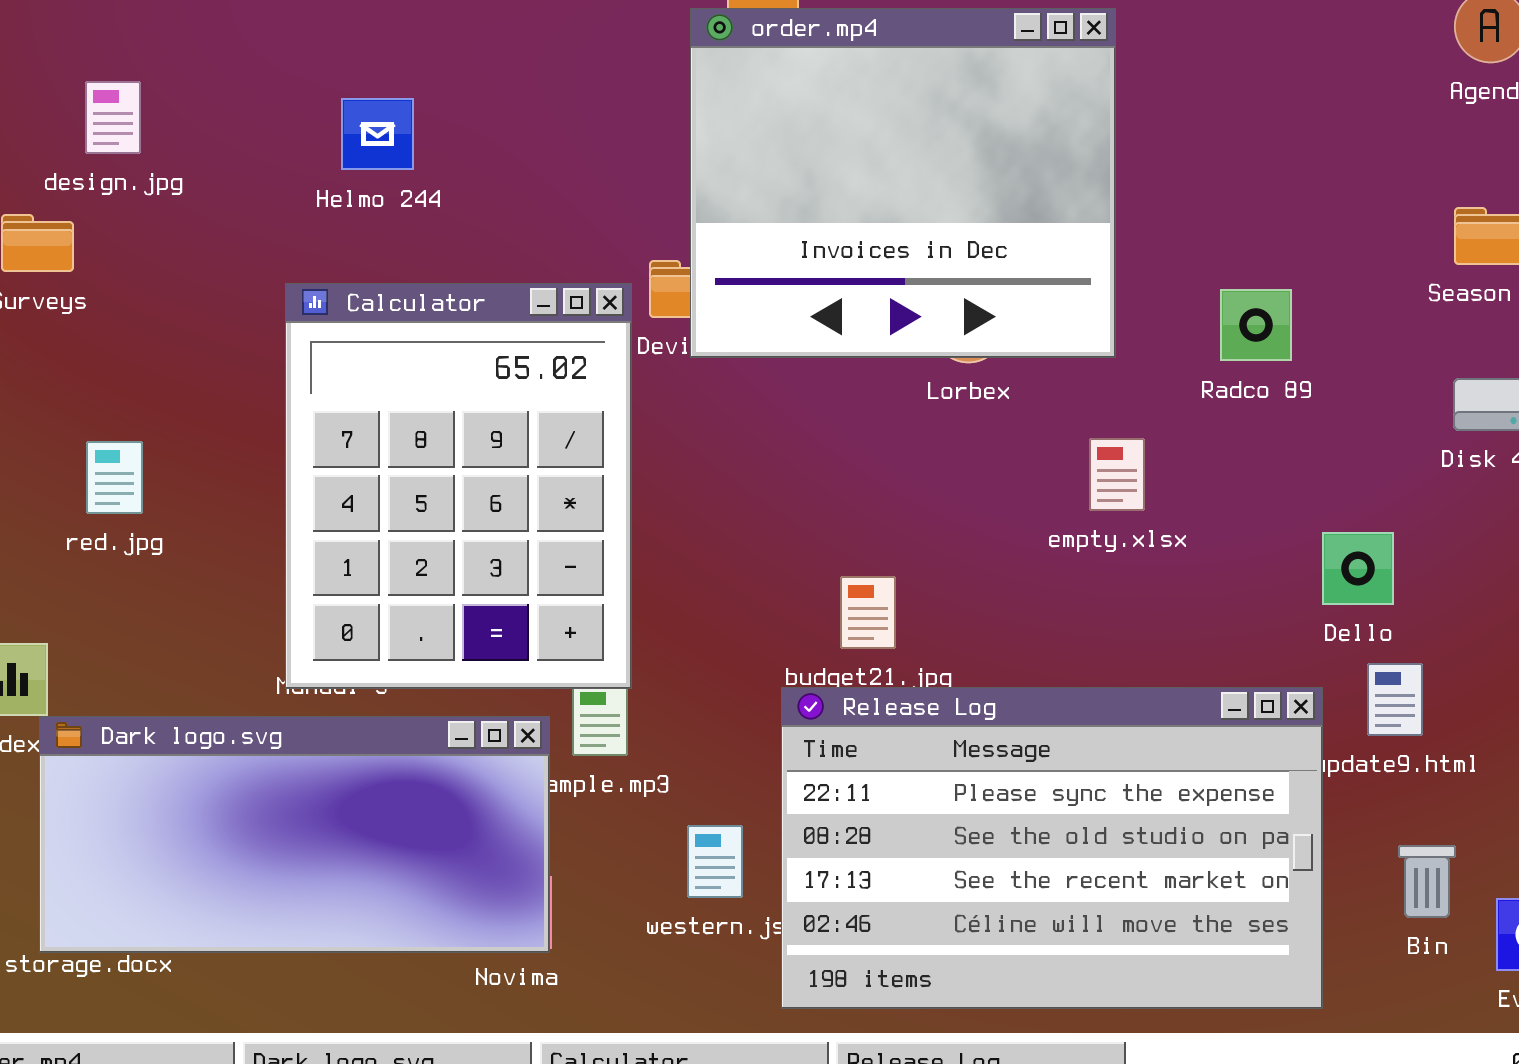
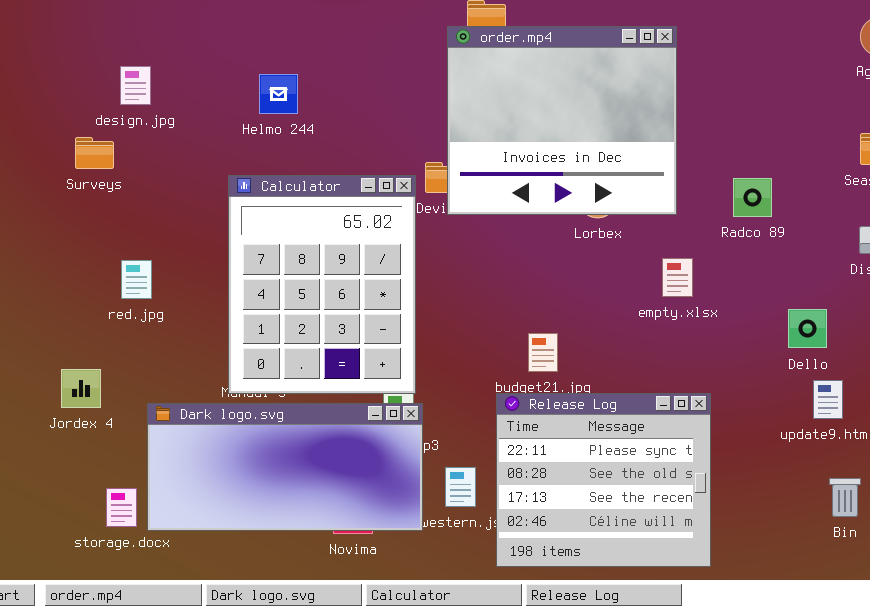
Release Log: [781,687,1323,1009] -> [496,393,711,567], resized
Dark logo.svg: [39,716,550,953] -> [147,403,423,531], moved

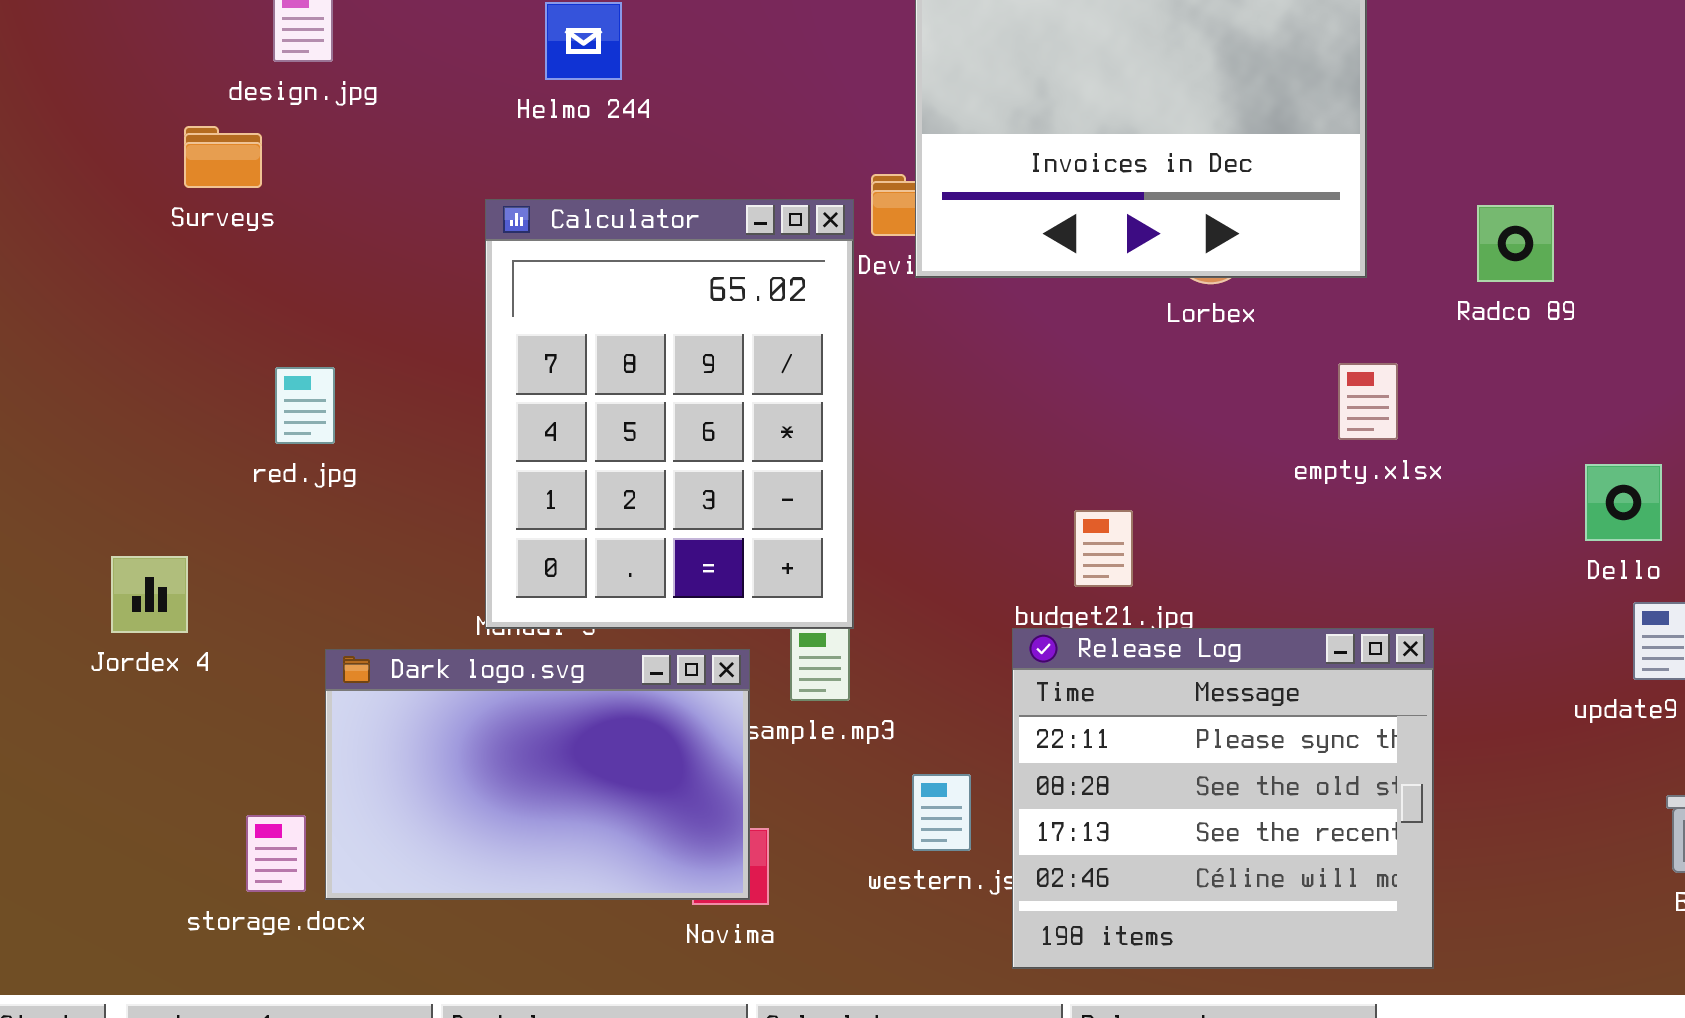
Jordex 4: [61,369,101,408] -> [111,556,188,633], moved
Dark logo.svg: [147,403,423,531] -> [325,649,750,900], resized

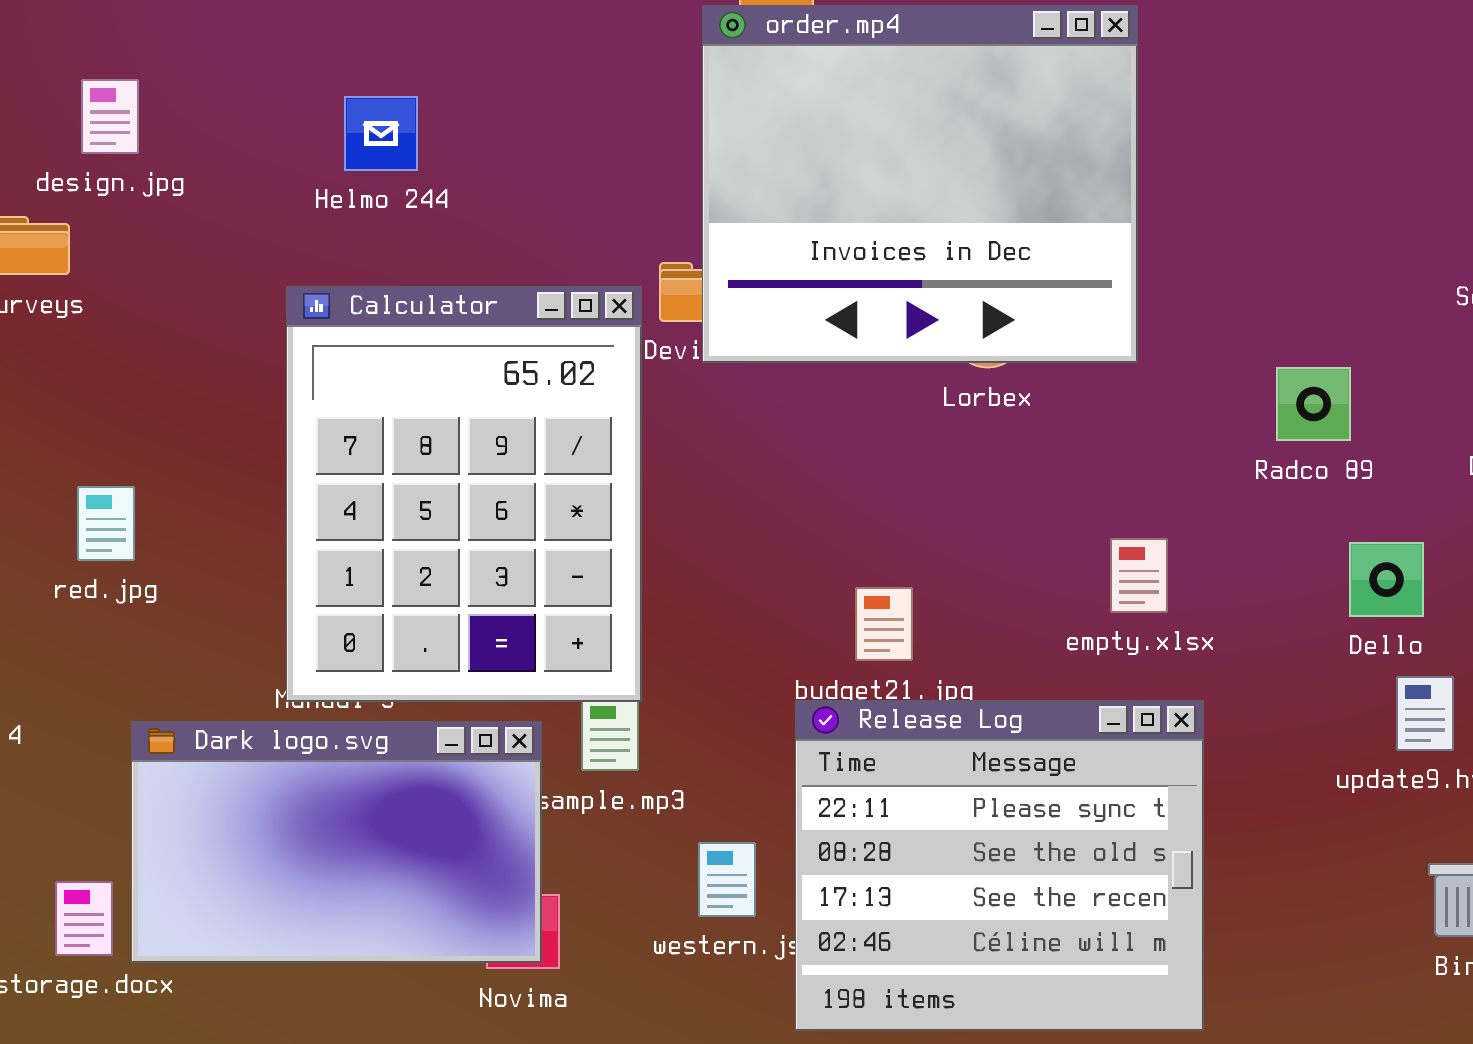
Radco 89: [1477,205,1554,282] -> [1276,367,1351,441], moved
empty.xlsx: [1338,363,1398,440] -> [1110,538,1168,613], moved
red.jpg: [275,367,335,444] -> [77,486,135,561], moved

